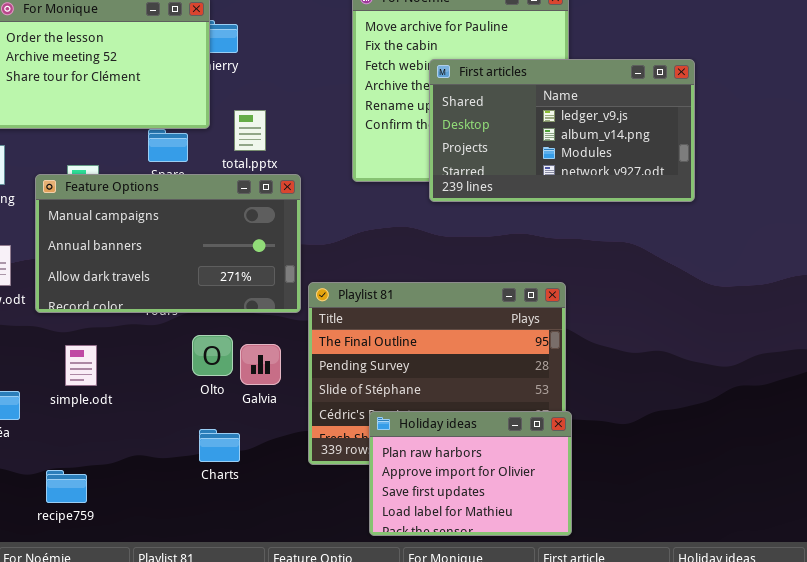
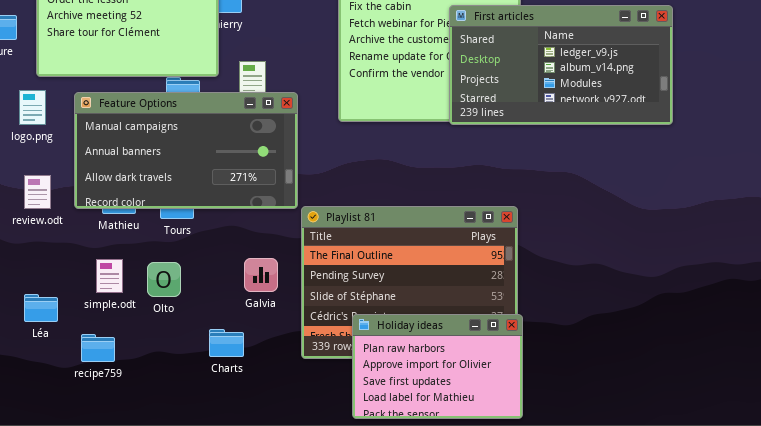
First articles: [429,59,695,202] -> [449,5,673,125], moved
Feature Options: [35,174,301,313] -> [74,92,298,209], moved
Olto: [192,335,233,376] -> [147,262,181,297], moved
recipe759: [46,470,87,503] -> [81,334,115,362], moved

